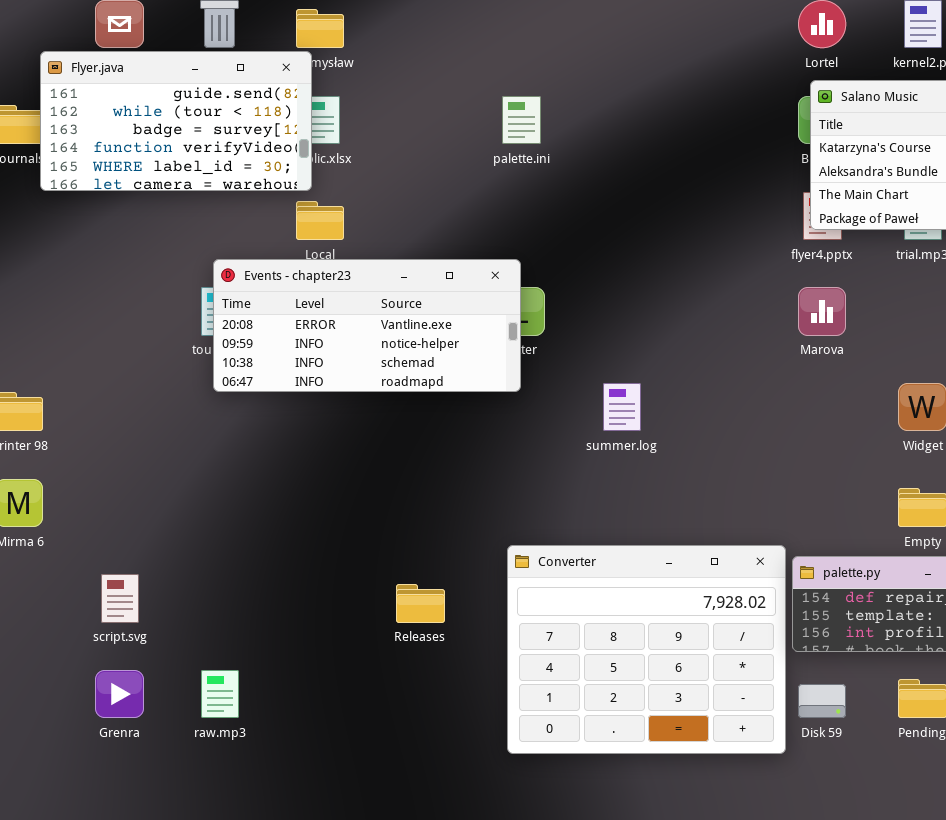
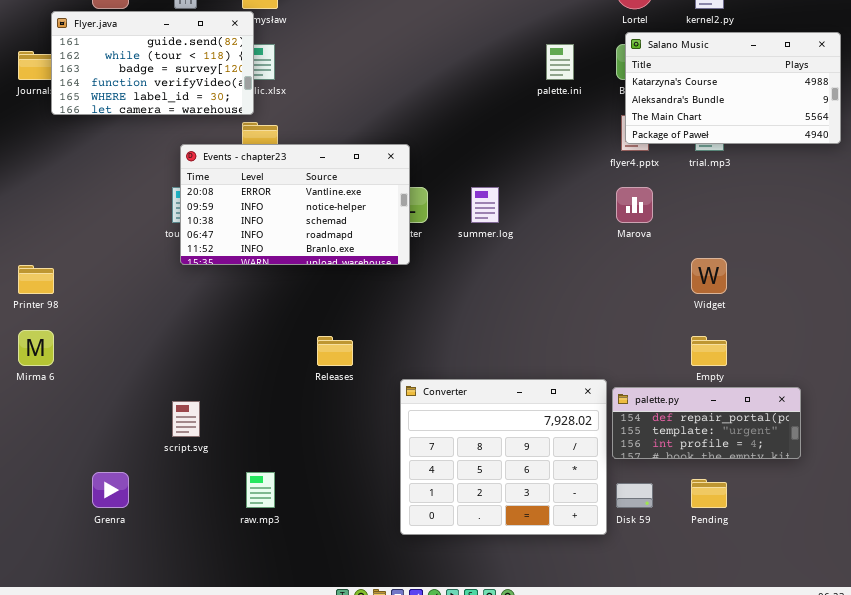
palette.ini: [502,96,541,144] -> [546,44,574,80], moved
Events - chapter23: [213,259,521,392] -> [180,144,410,265], resized
summer.log: [603,383,641,431] -> [471,187,499,223], moved
script.svg: [101,574,139,623] -> [172,401,200,437], moved
Releases: [396,584,445,623] -> [317,336,353,366], moved
raw.mp3: [201,670,239,718] -> [246,472,275,508], moved

